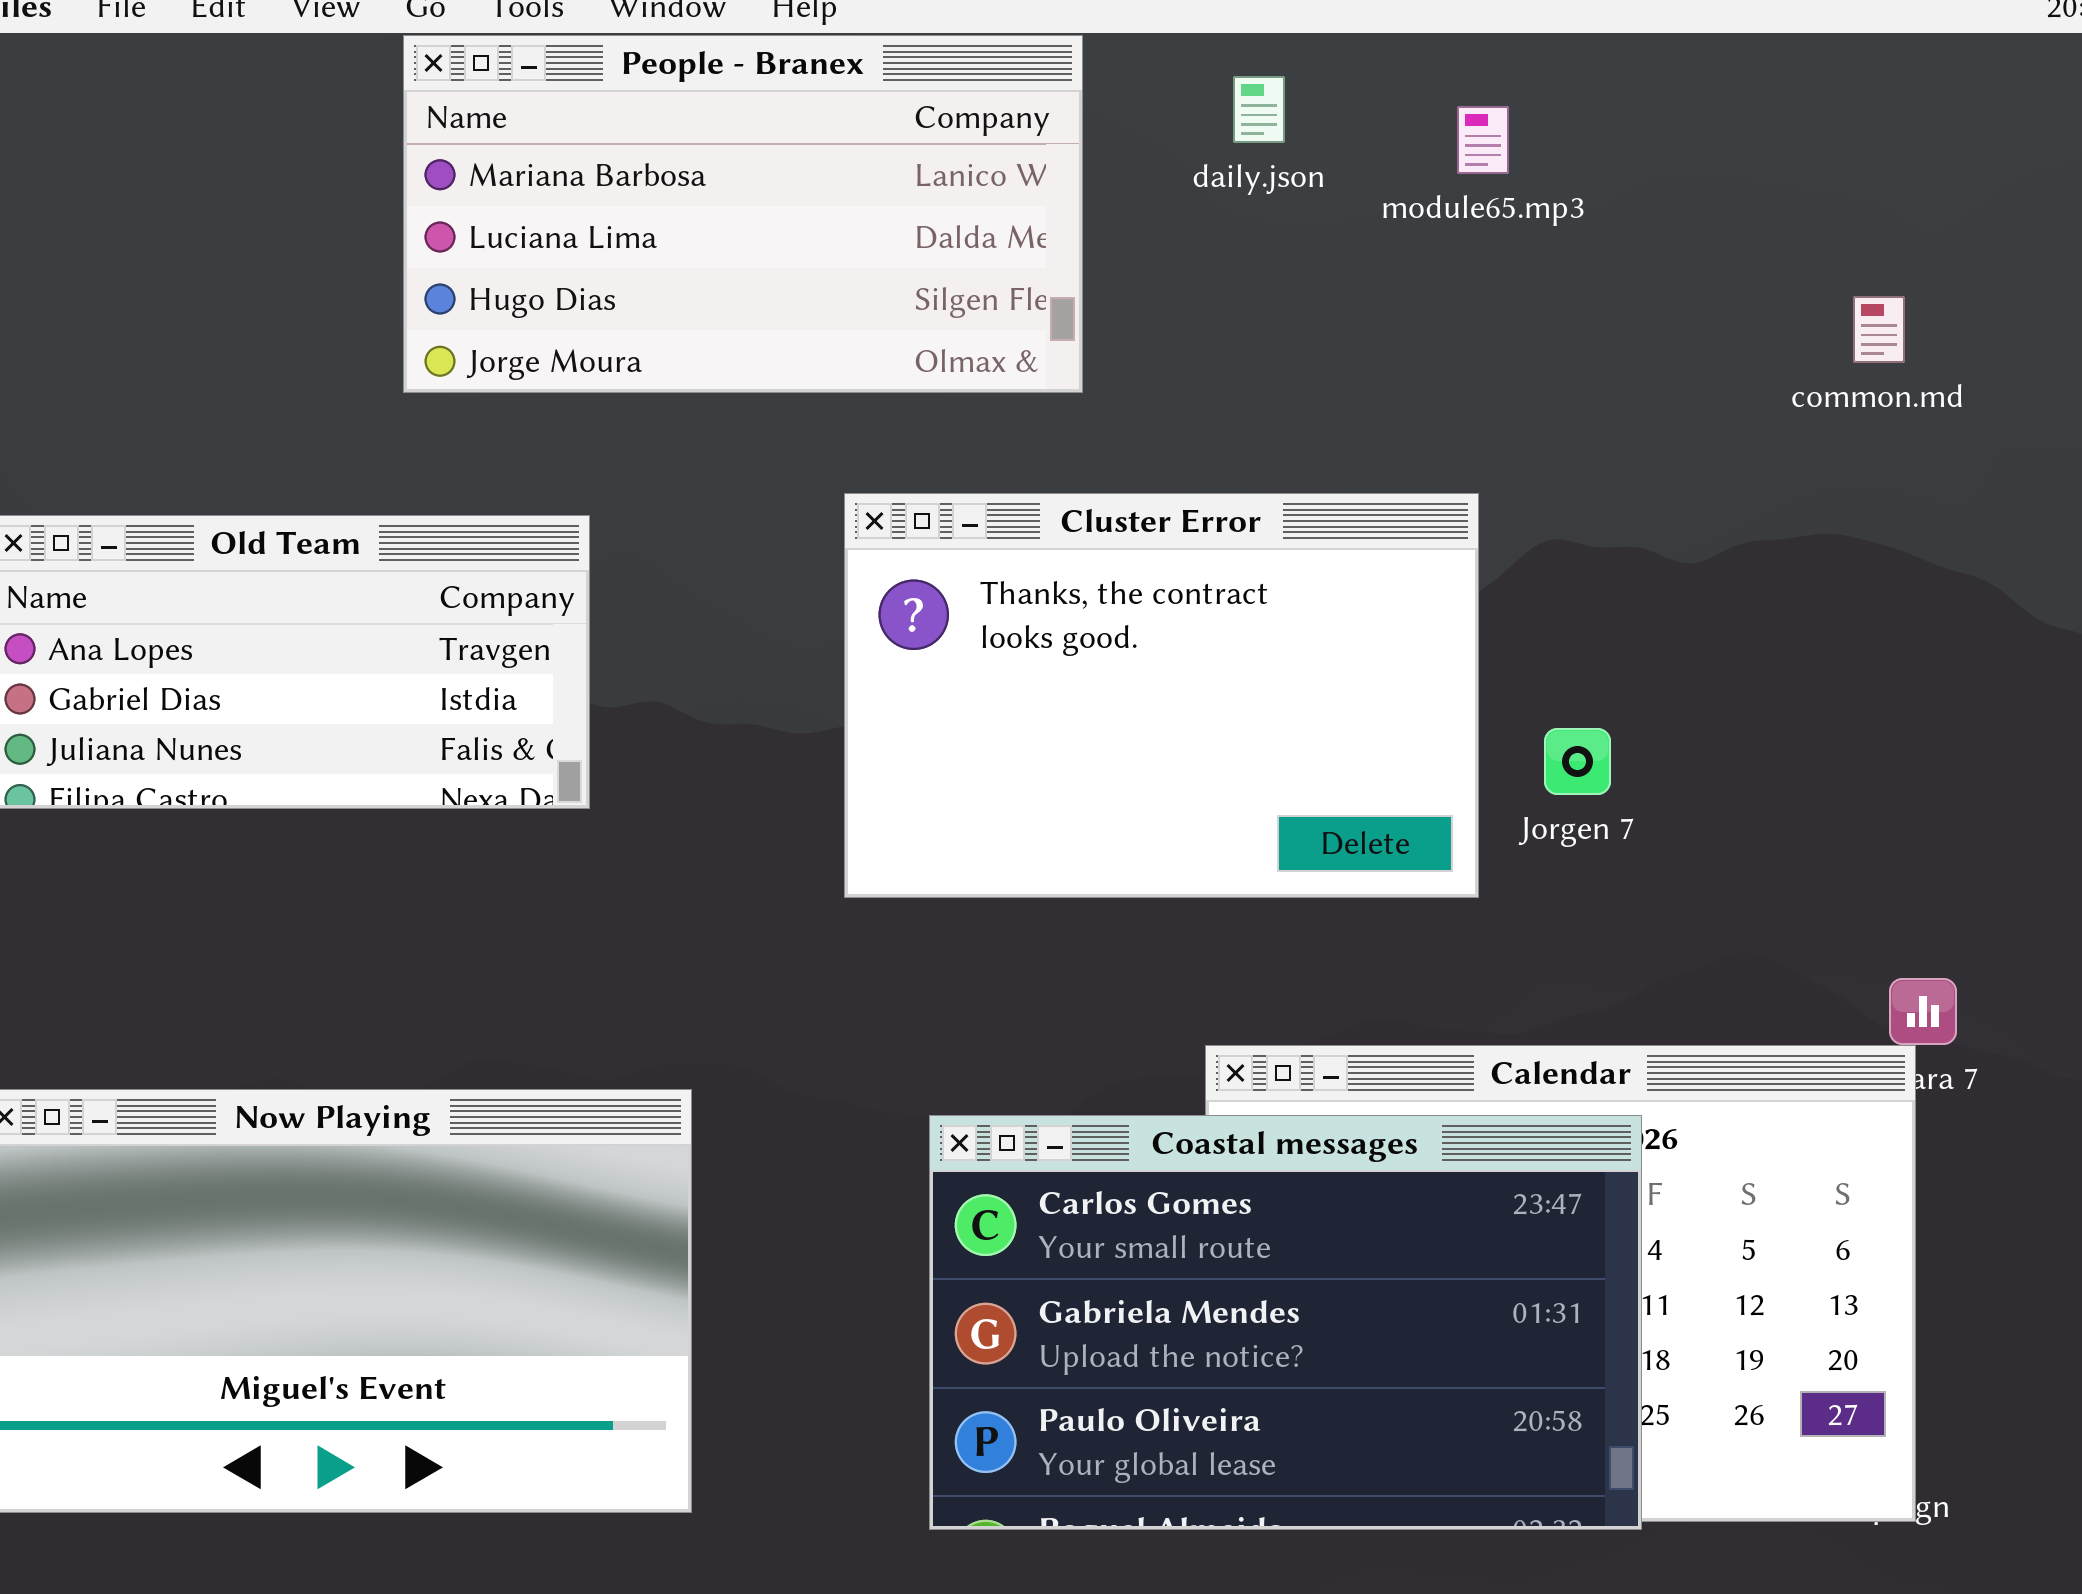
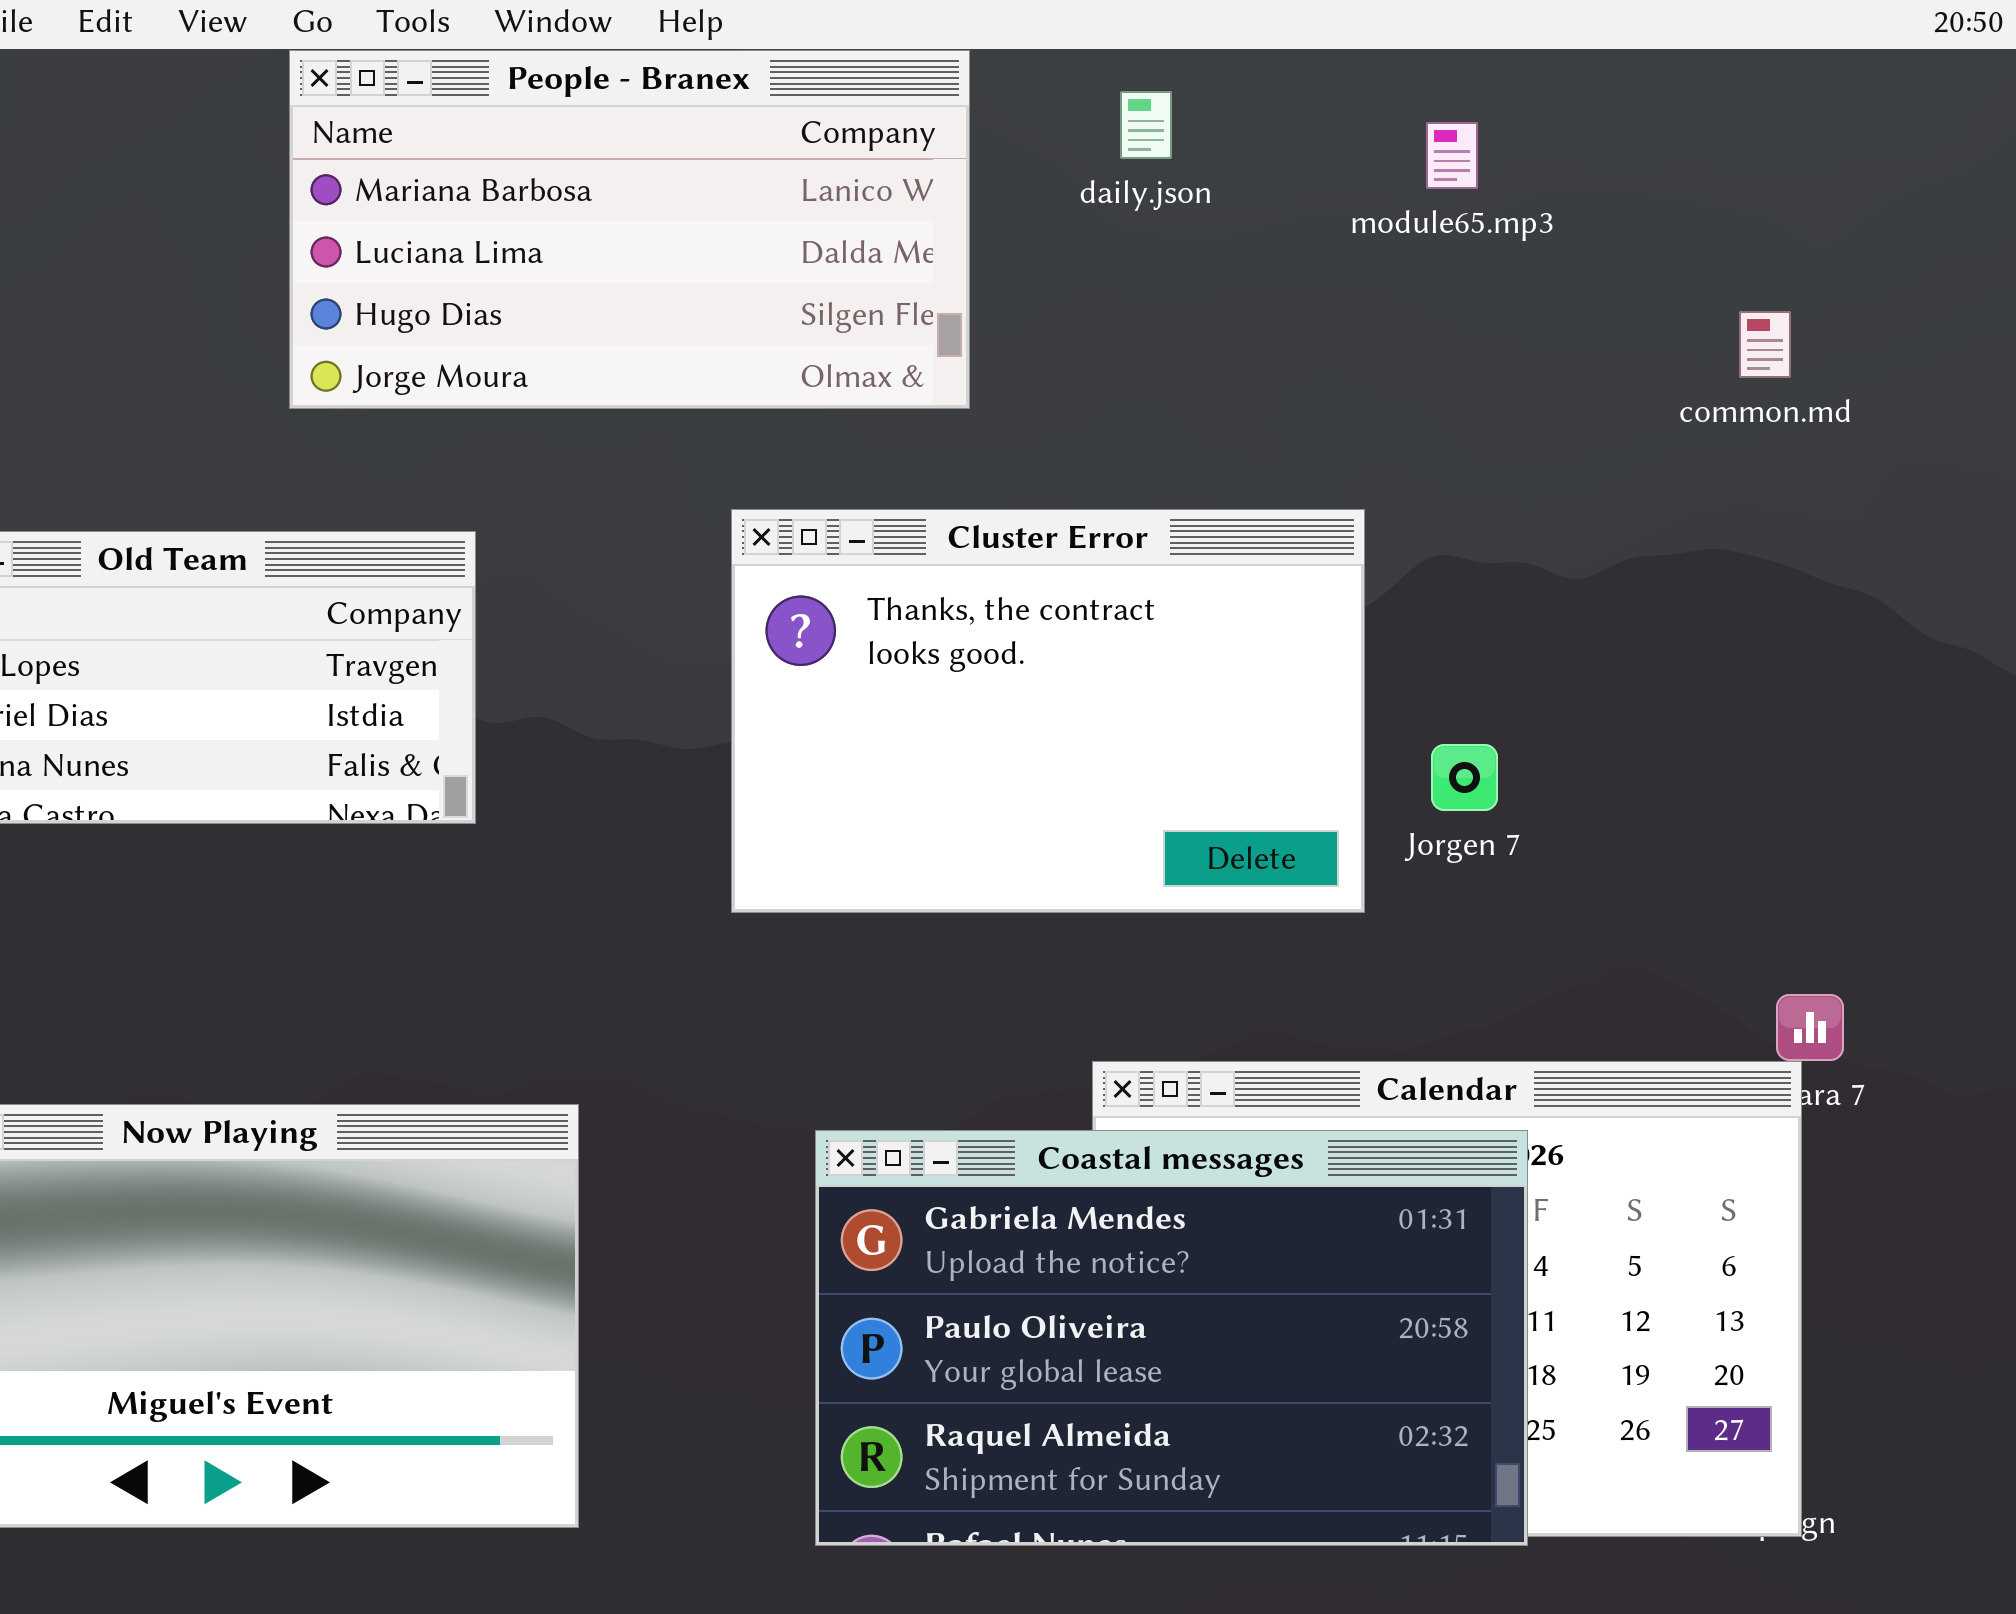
module65.mp3: [1457,106,1509,174] -> [1426,122,1478,189], moved
Coastal messages: [929,1115,1642,1530] -> [815,1130,1528,1546], scrolled down 1 row

